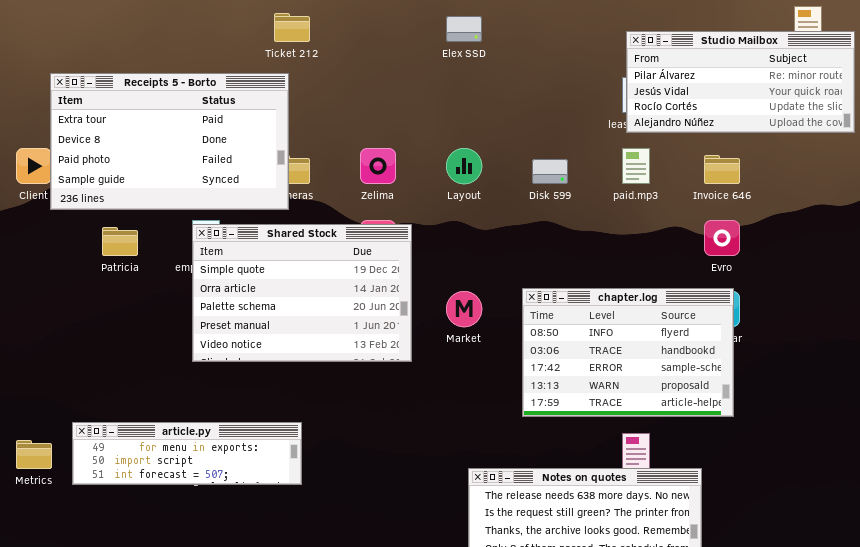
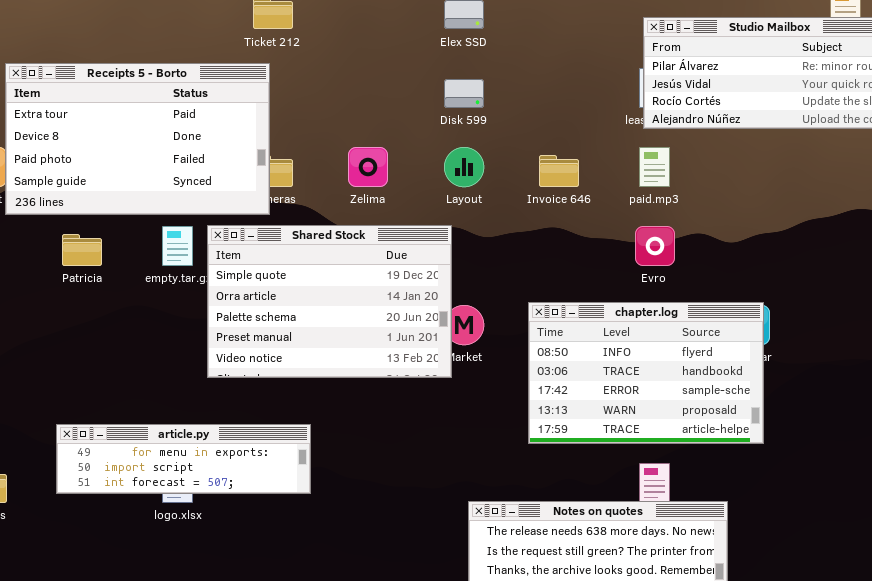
Invoice 646: [704,155,740,184] -> [539,155,579,187], moved
Disk 599: [532,159,568,184] -> [444,79,484,108], moved
Evro: [704,220,740,256] -> [635,226,675,266], moved
Shared Stock: [192,224,412,362] -> [207,225,452,378], moved
article.py: [72,422,302,485] -> [56,424,311,494], moved

